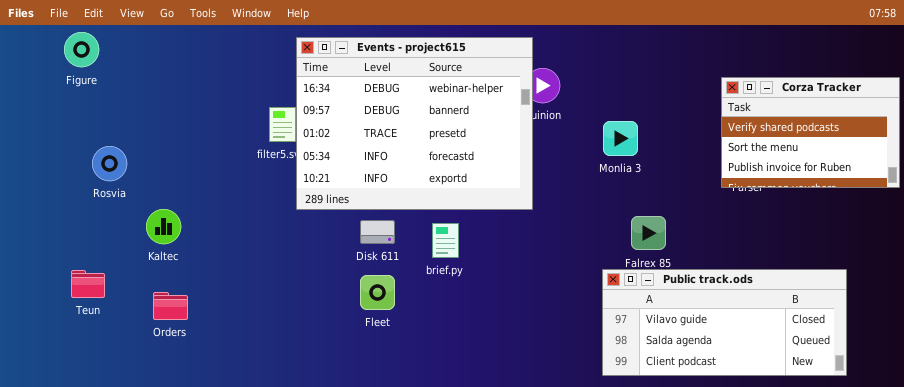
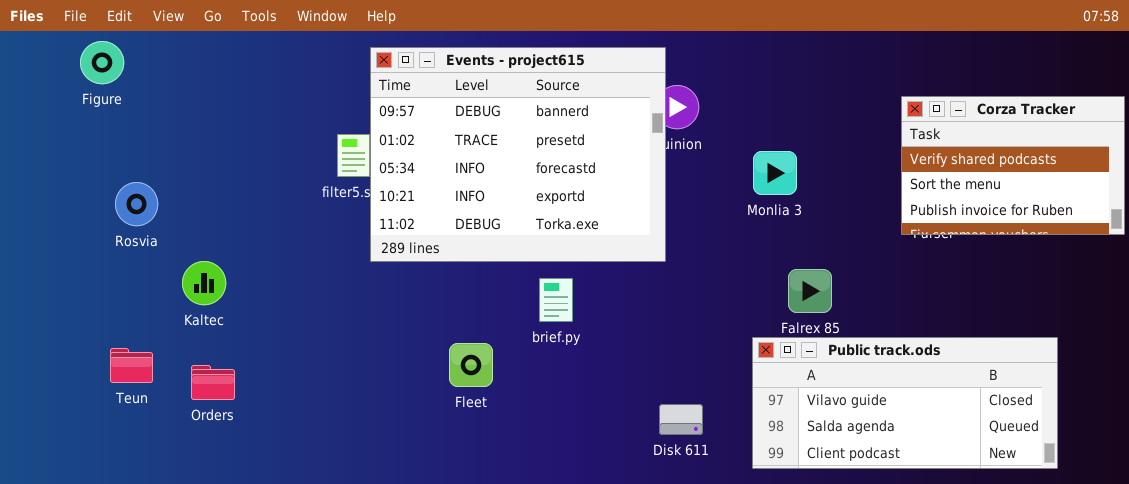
Events - project615: [296,37,533,210] -> [370,47,666,262], scrolled down 1 row
Disk 611: [360,220,395,244] -> [659,404,703,435], moved
Teun: [71,270,105,298] -> [110,348,153,383], moved

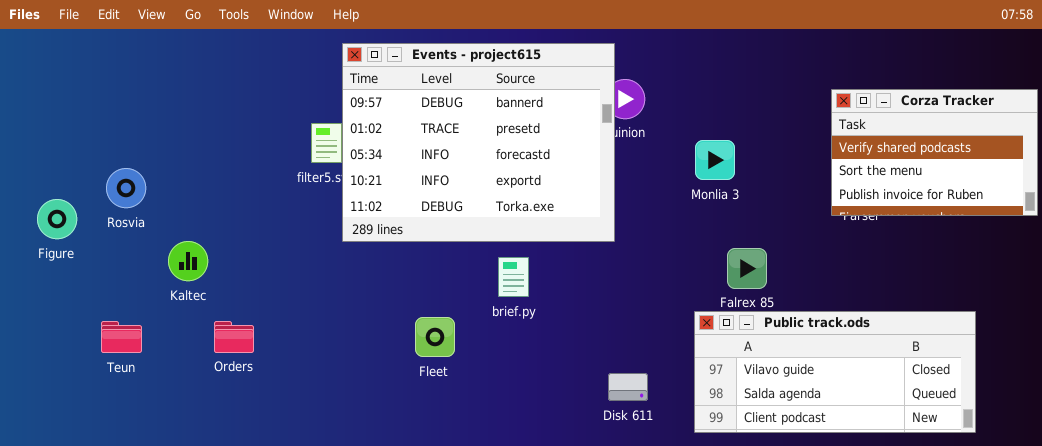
Figure: [80,41,124,84] -> [37,199,77,239], moved
Orders: [191,365,235,400] -> [214,321,254,353], moved

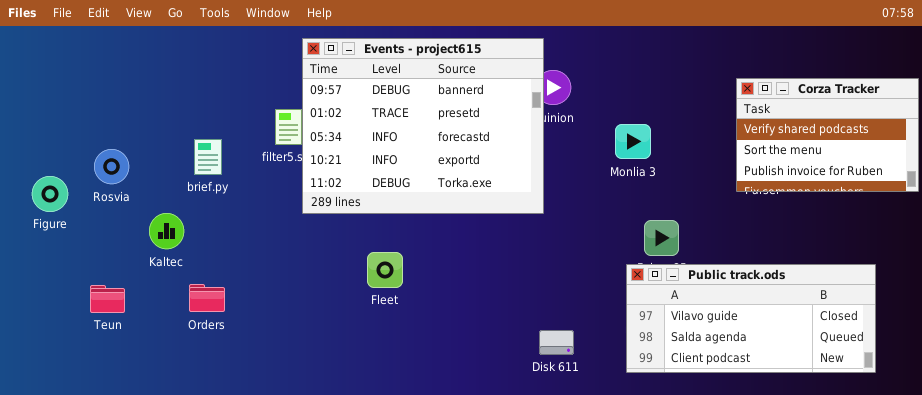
brief.py: [498,257,529,297] -> [194,139,222,175], moved
Public track.ods: [694,311,976,433] -> [626,264,876,373], moved
Fleet: [415,317,455,357] -> [367,252,403,288], moved

